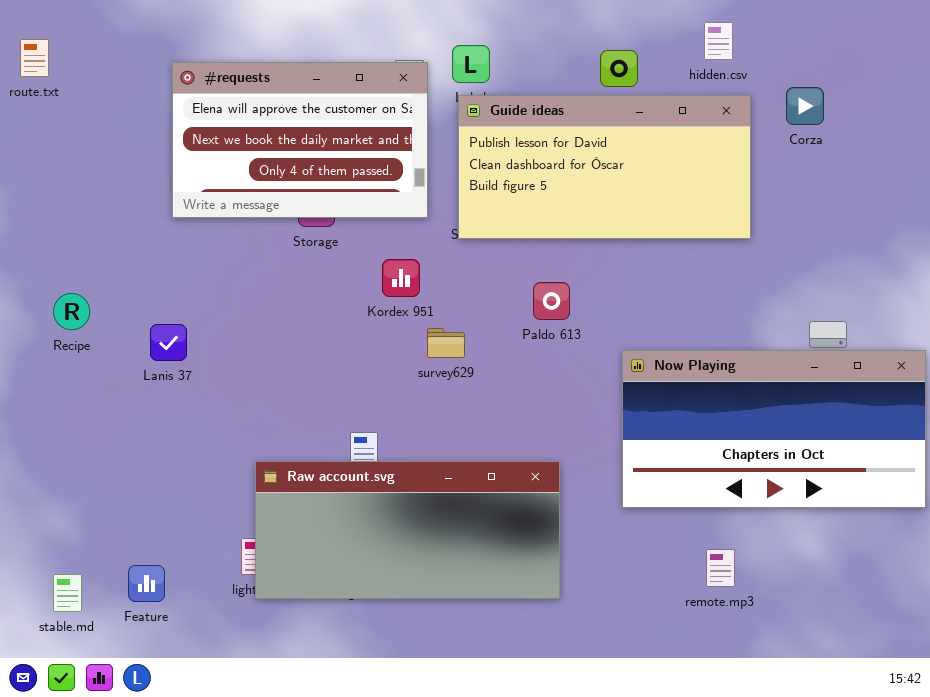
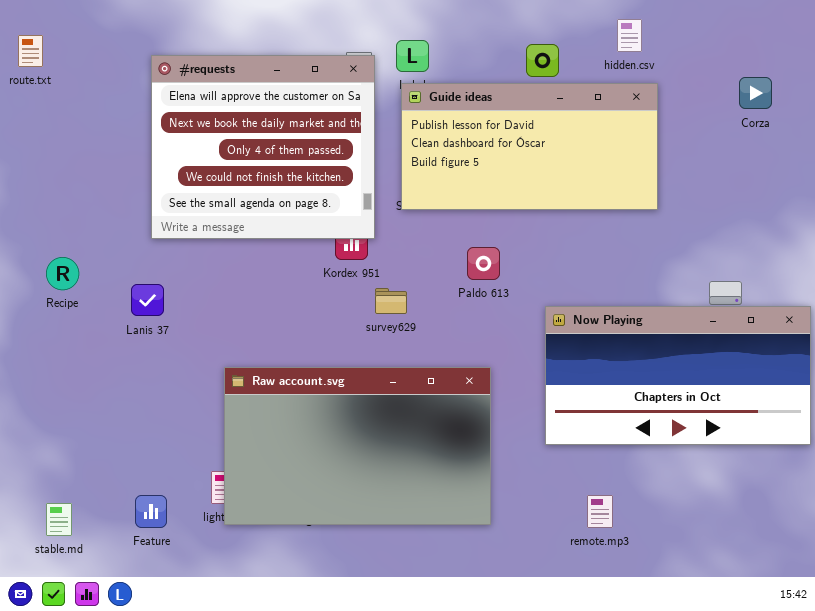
#requests: [172,62,428,218] -> [151,55,375,239], resized
Corza: [786,87,824,125] -> [739,77,772,109], moved
Raw account.svg: [255,461,560,599] -> [224,367,491,525], resized
remote.mp3: [706,549,735,587] -> [587,495,613,528], moved
Feature: [128,565,165,602] -> [135,495,167,528], moved

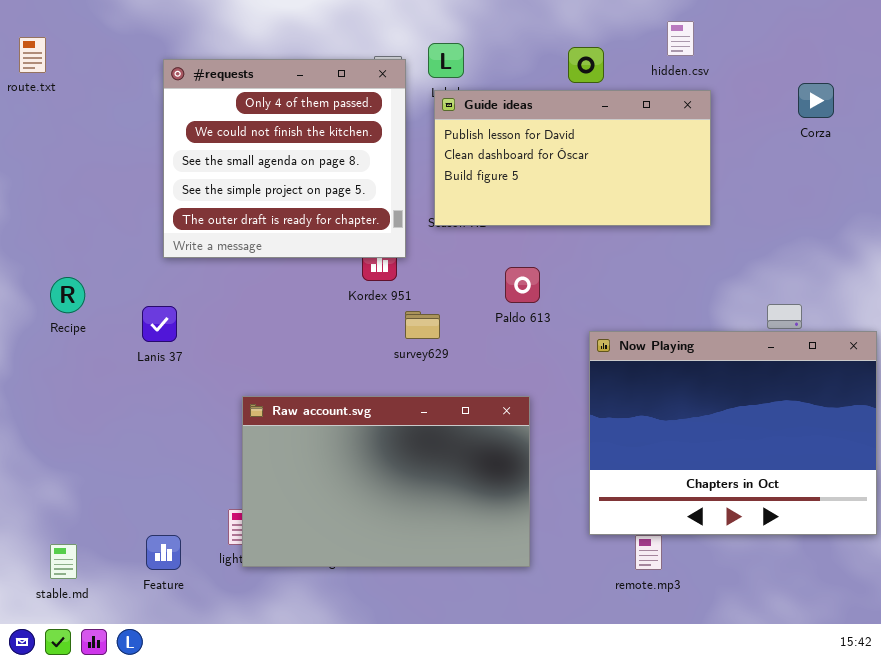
#requests: [151,55,375,239] -> [163,59,406,258], scrolled down 2 rows
Now Playing: [545,306,811,445] -> [589,331,877,535], resized

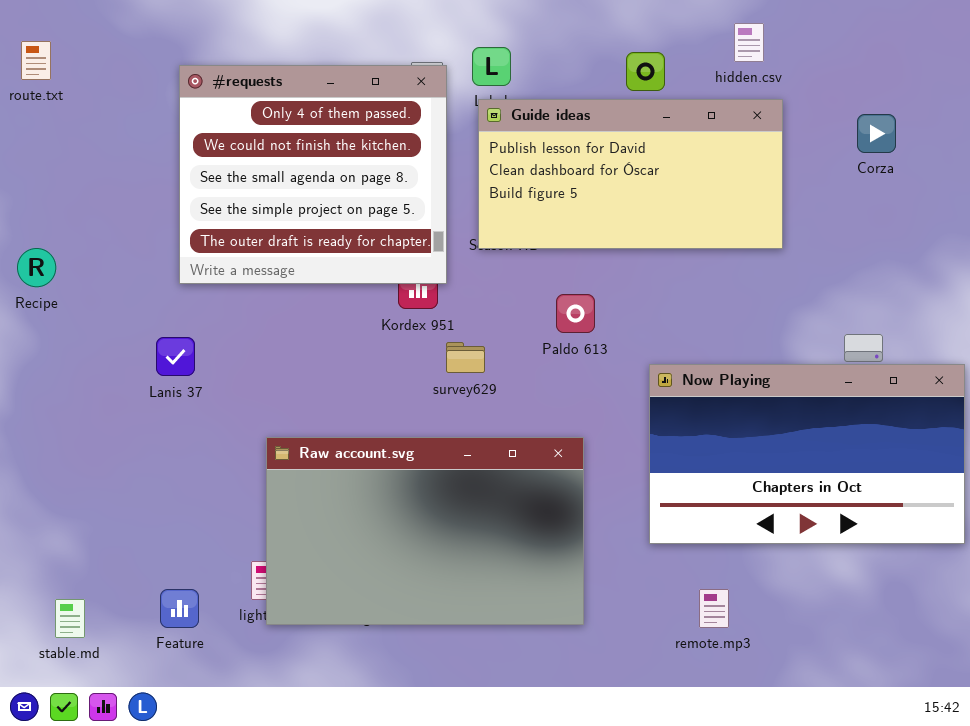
Corza: [798,83,834,118] -> [857,114,896,153], moved
Recipe: [50,277,85,313] -> [17,248,56,287], moved
Now Playing: [589,331,877,535] -> [649,364,965,544], resized

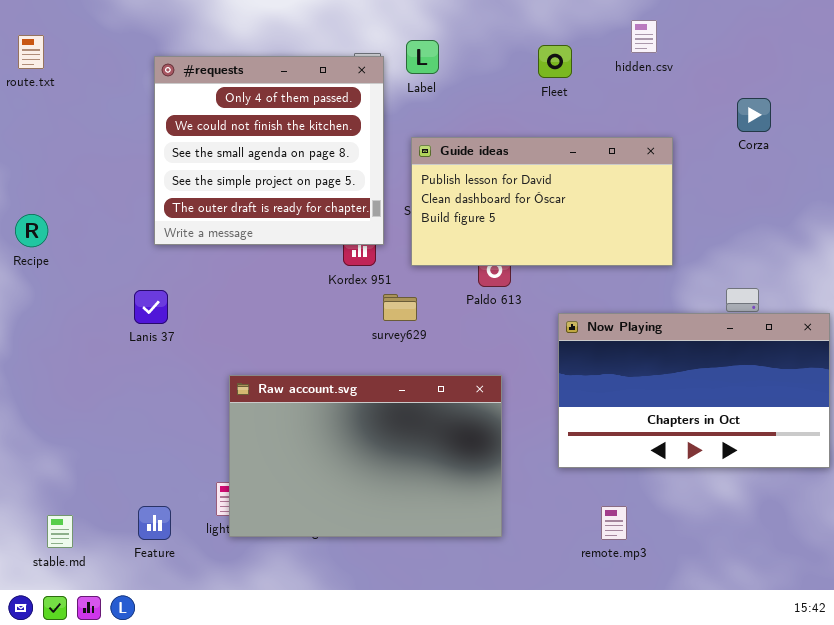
Guide ideas: [478,99,783,249] -> [411,137,673,266], moved

